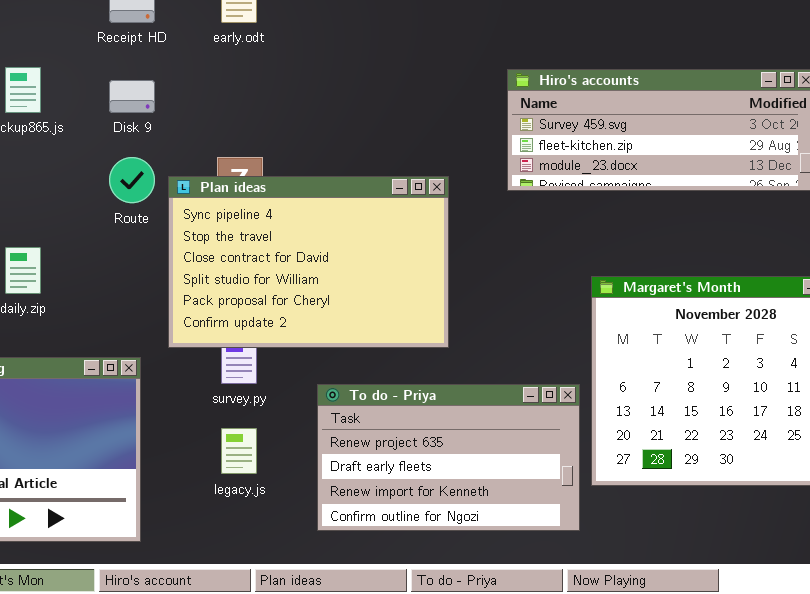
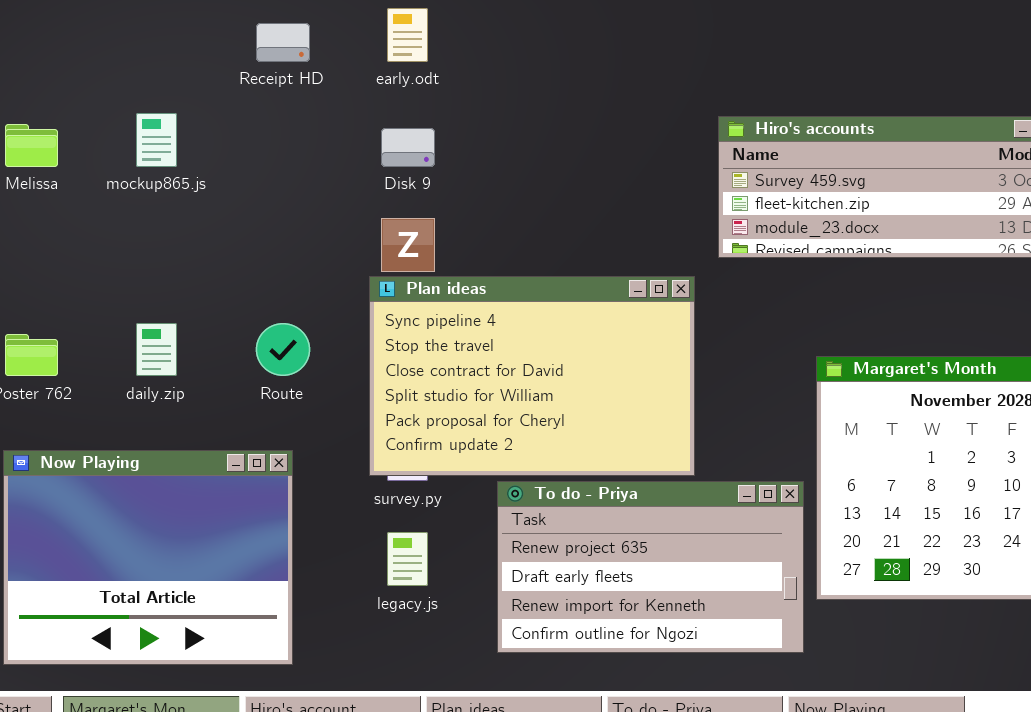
Disk 9: [109,80,155,113] -> [381,128,435,167], moved
Route: [109,157,155,203] -> [256,323,310,376], moved
Plan ideas: [168,176,449,348] -> [369,276,695,476], moved

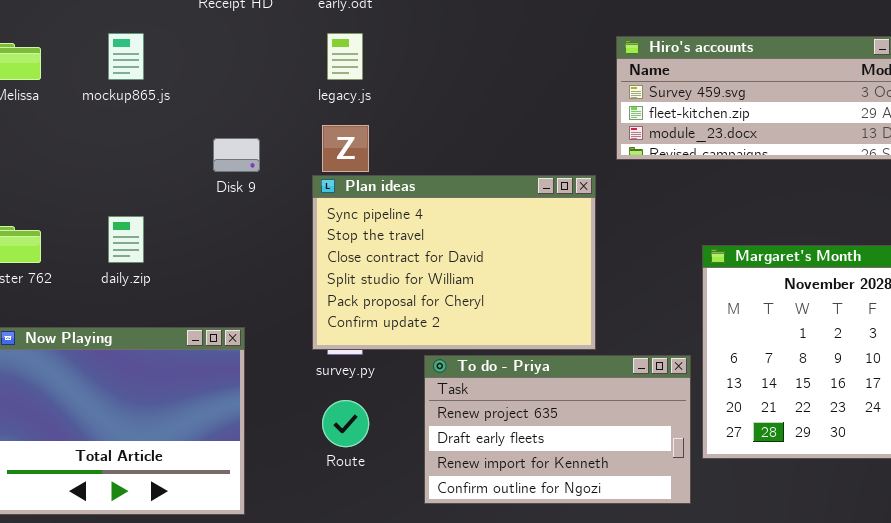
Disk 9: [381,128,435,167] -> [213,138,260,172], moved
Route: [256,323,310,376] -> [322,400,369,447], moved
legacy.js: [387,532,428,586] -> [327,33,363,80], moved

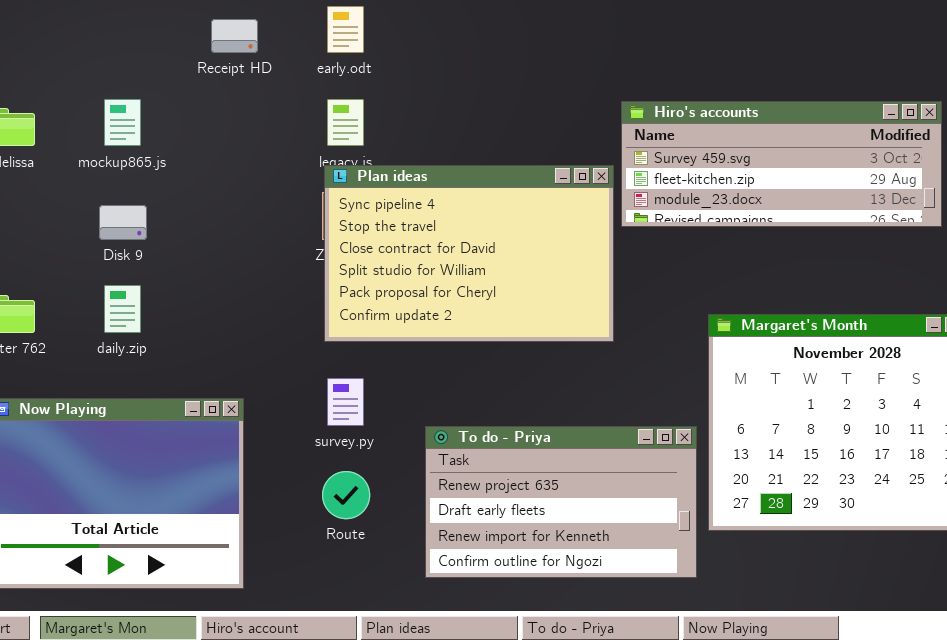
Disk 9: [213,138,260,172] -> [99,205,147,240], moved
Plan ideas: [312,175,596,350] -> [324,165,614,342], moved

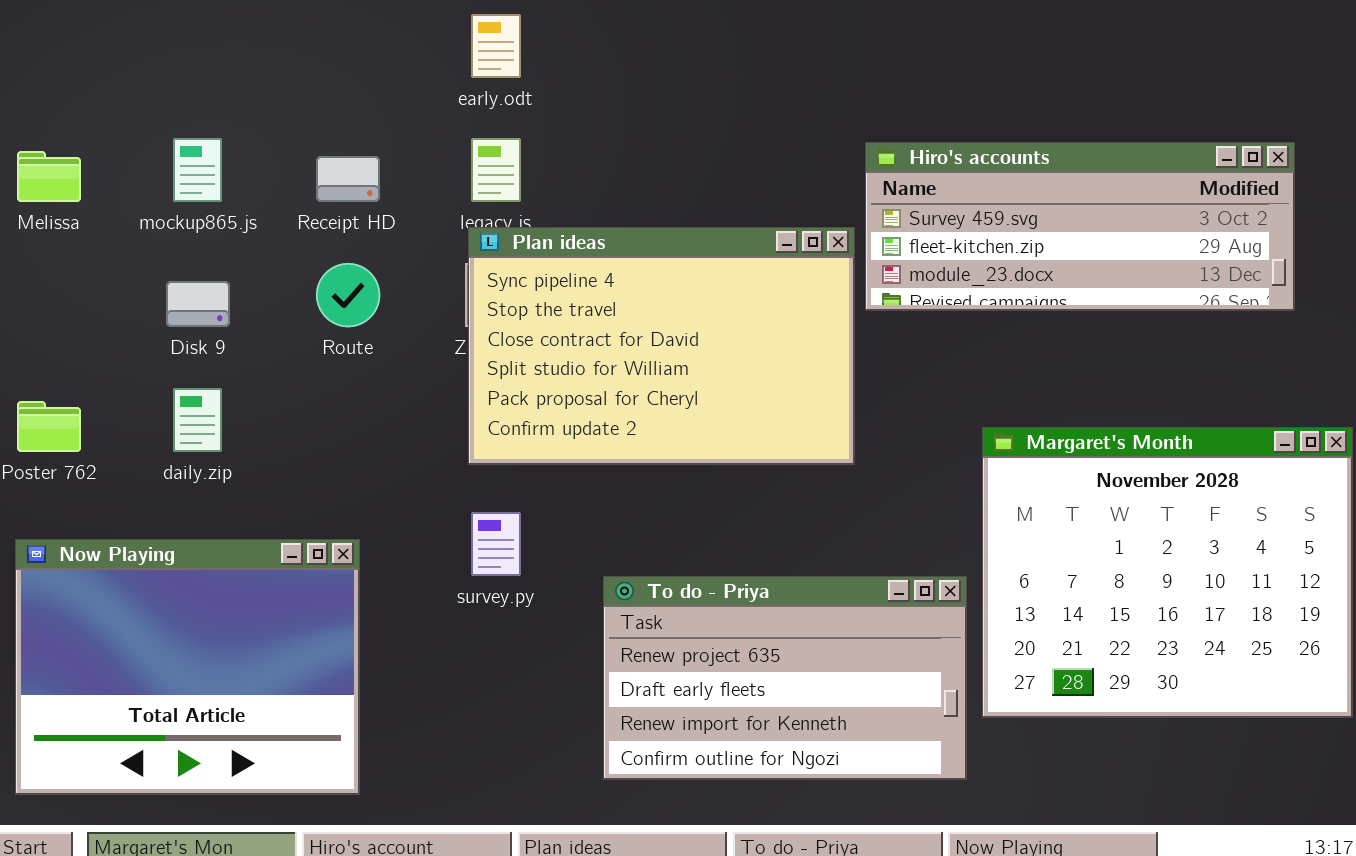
Receipt HD: [211,19,258,53] -> [316,156,380,202], moved
Route: [322,471,370,519] -> [316,263,380,327], moved

